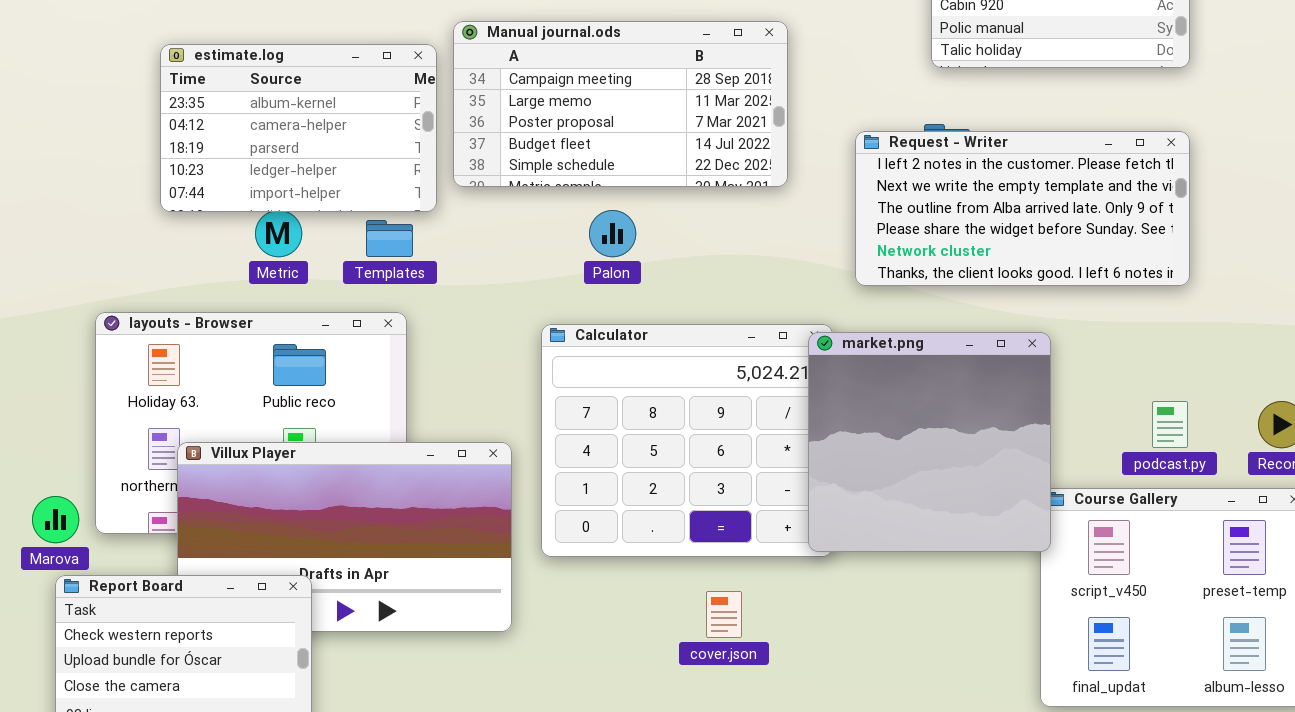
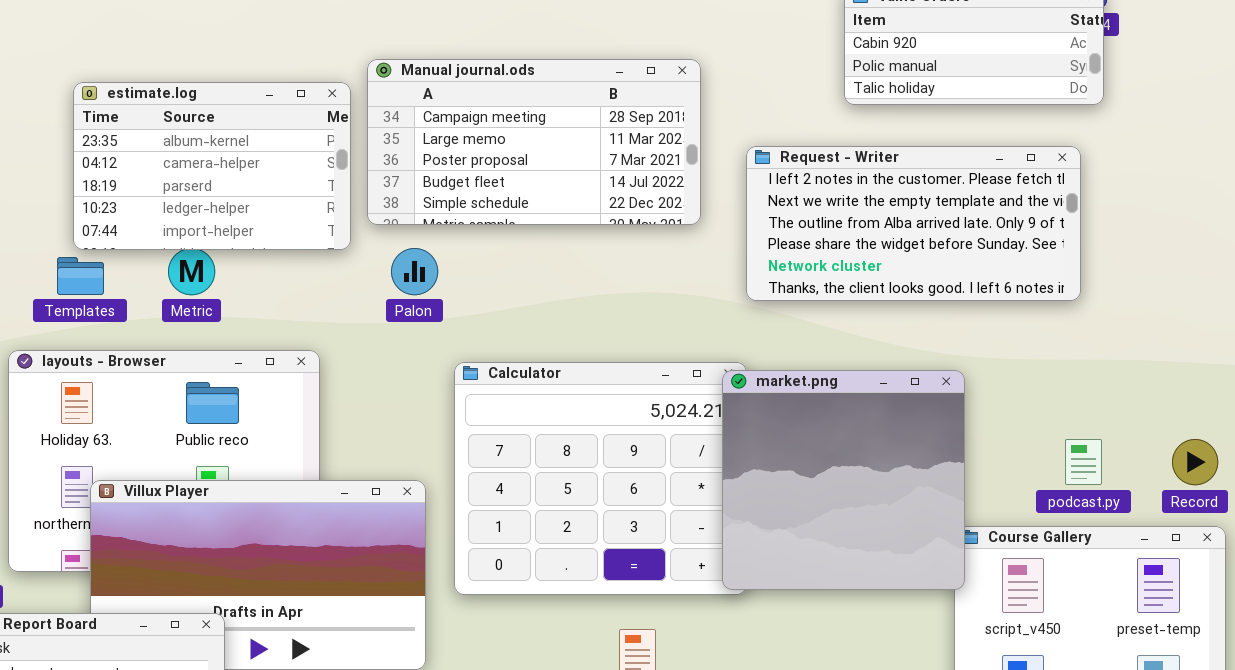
Request - Writer: [855,131,1190,286] -> [746,146,1081,301], moved
Palon: [589,210,636,257] -> [391,248,438,295], moved
Templates: [366,220,413,257] -> [57,257,104,295], moved

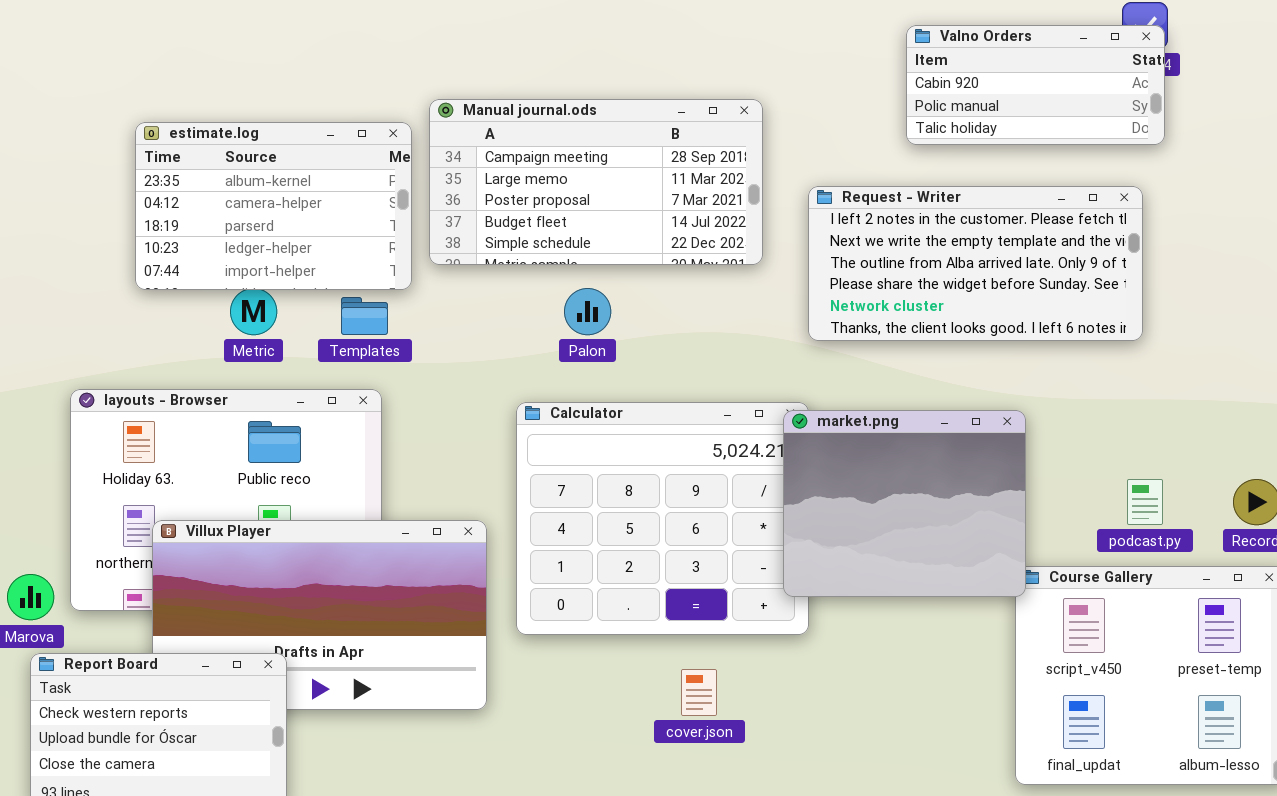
Palon: [391,248,438,295] -> [564,288,611,335], moved
Templates: [57,257,104,295] -> [341,297,388,335], moved
market.png: [722,370,965,590] -> [783,410,1026,597], resized

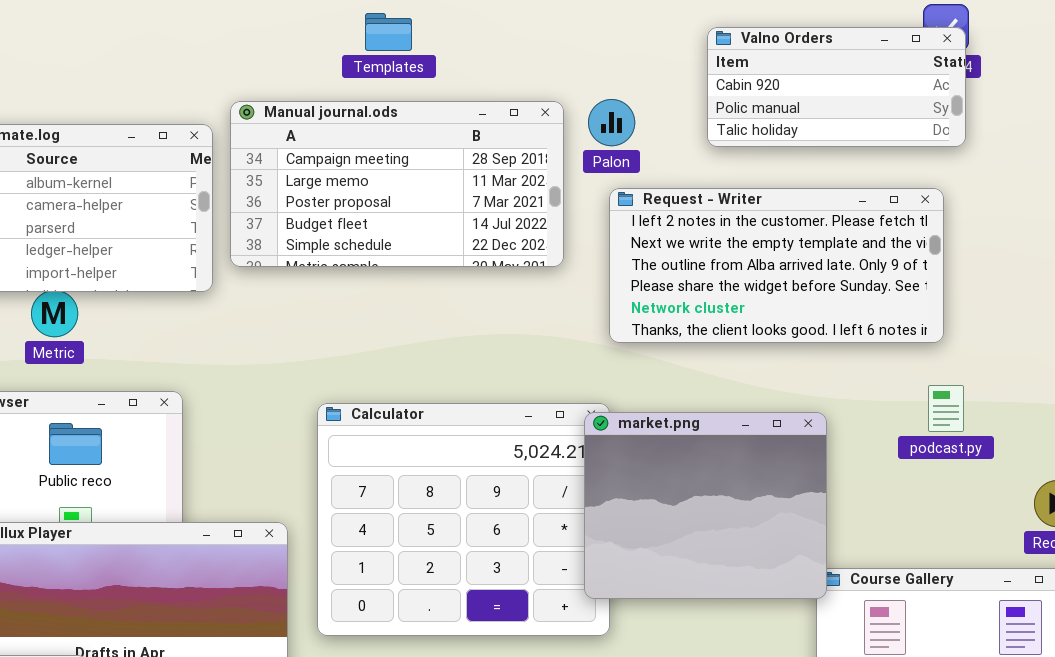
Palon: [564,288,611,335] -> [588,99,635,146], moved
Templates: [341,297,388,335] -> [365,13,412,51], moved
podcast.py: [1127,479,1163,525] -> [928,385,964,432], moved

